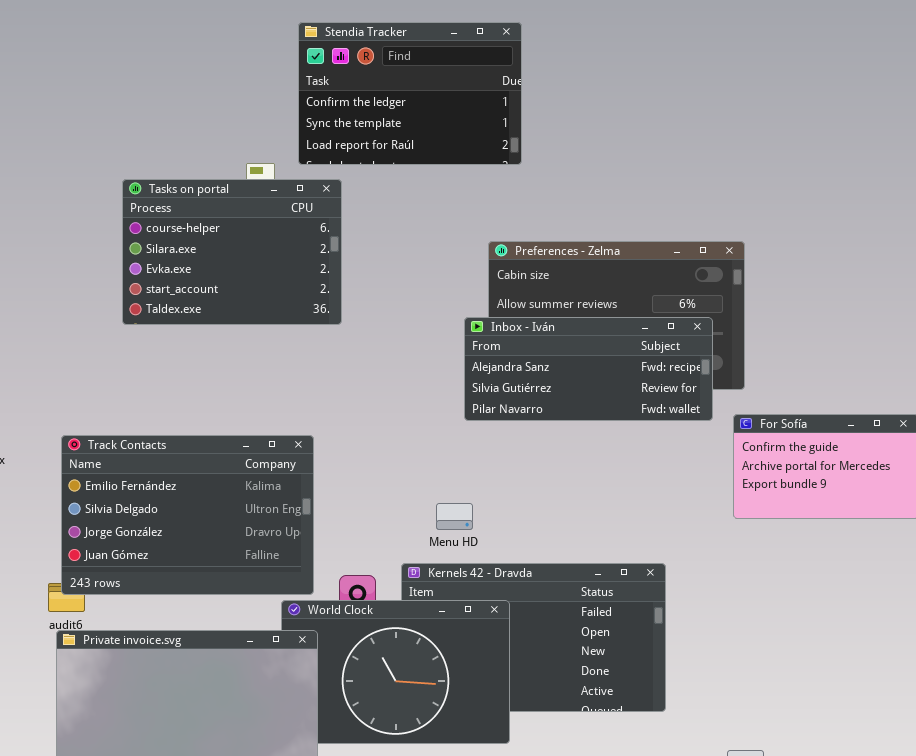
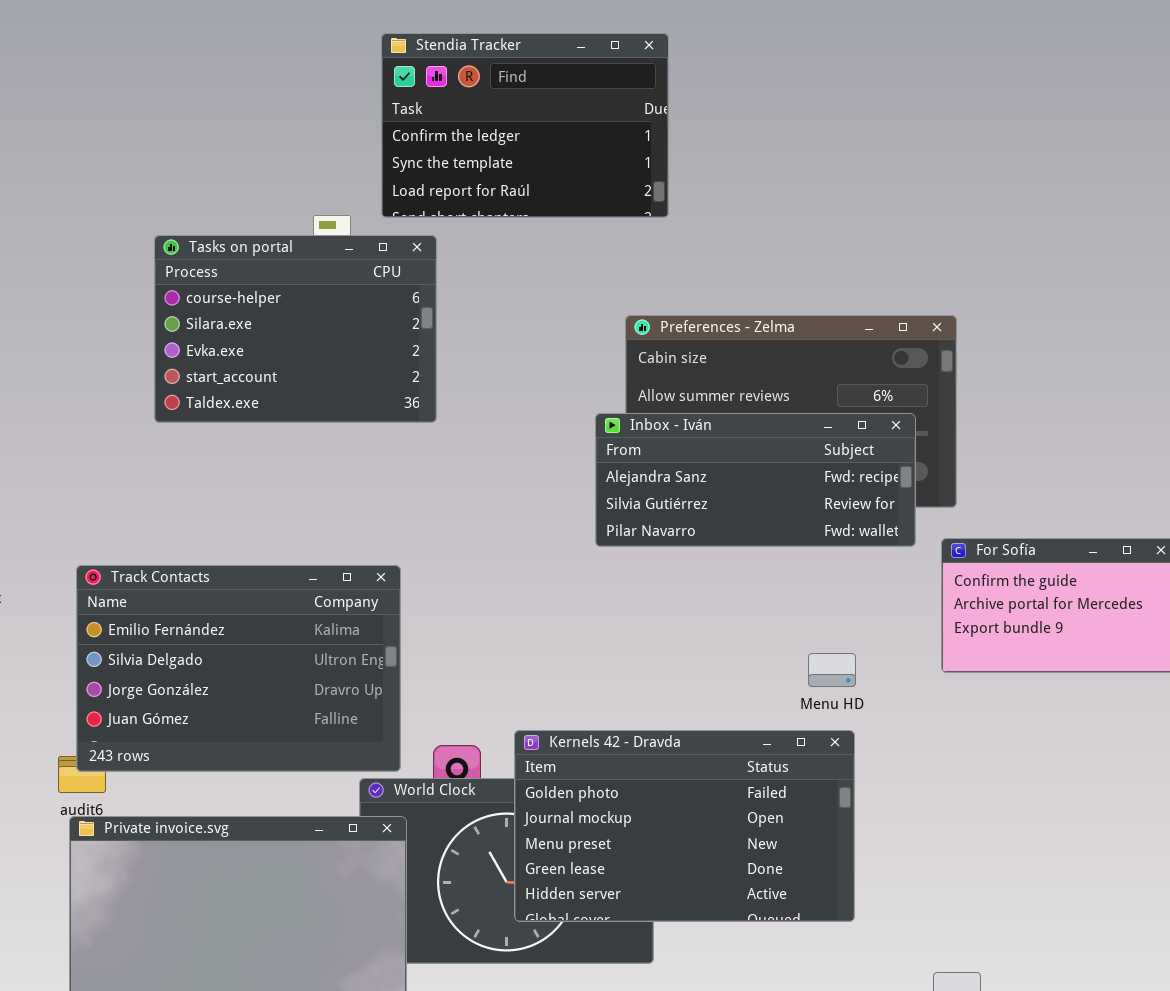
Menu HD: [436,503,473,530] -> [808,653,856,687], moved
Kernels 42 - Dravda: [401,563,666,712] -> [514,730,855,922], raised

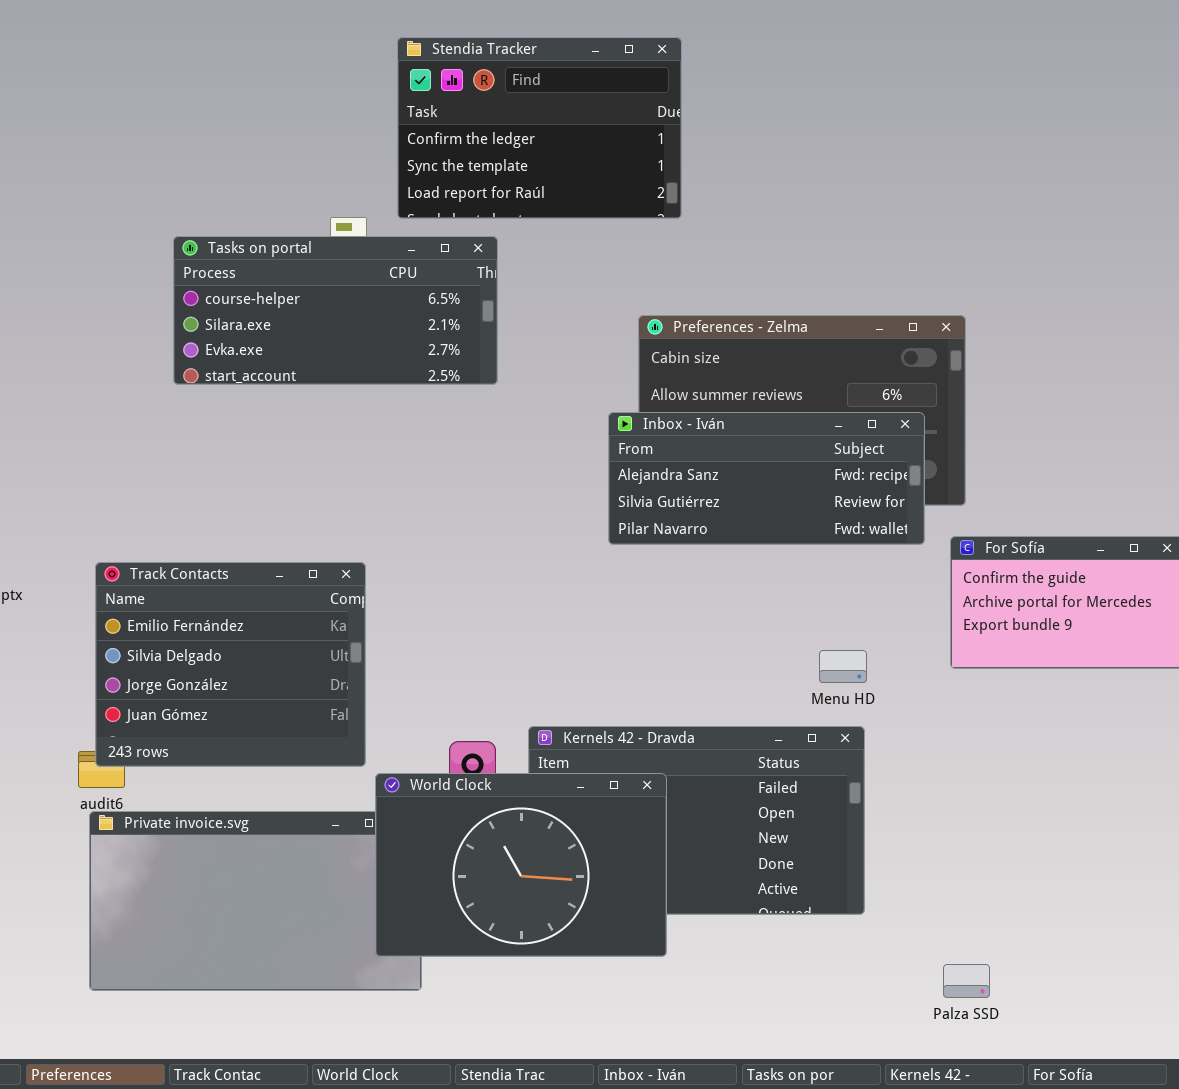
Tasks on portal: [154,235,437,423] -> [173,236,498,385], resized
Track Contacts: [76,565,401,772] -> [95,562,366,767], resized
World Clock: [359,778,654,964] -> [375,773,667,957], raised

